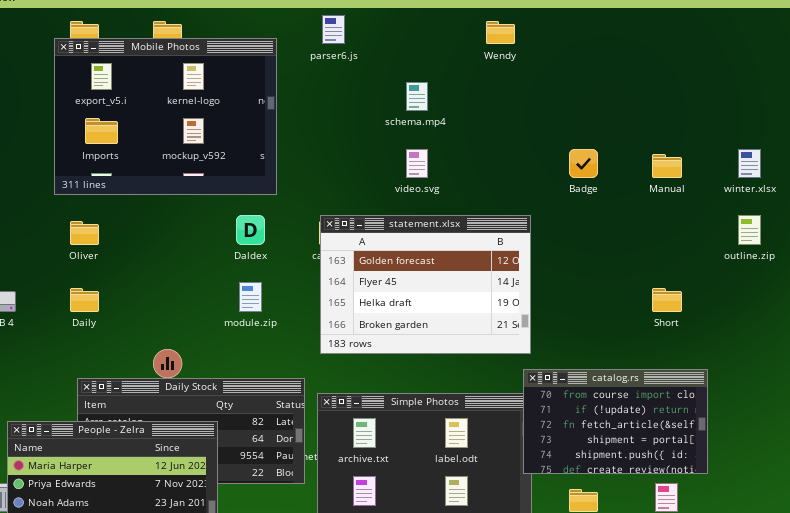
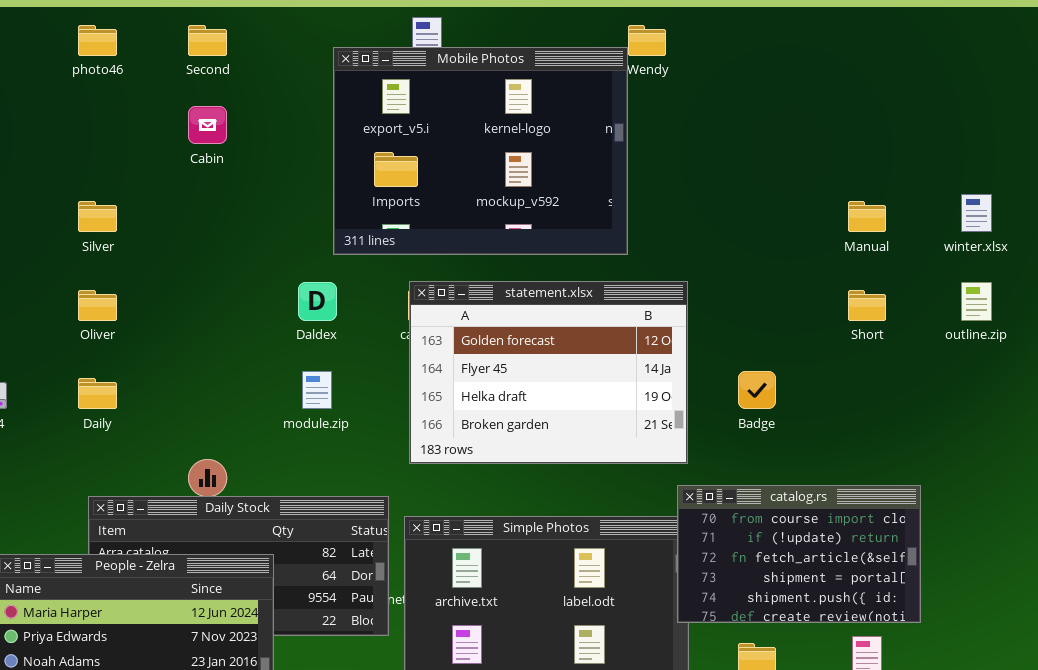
Mobile Photos: [54,38,277,195] -> [333,47,628,255], moved
Badge: [569,149,598,178] -> [738,371,776,409], moved
Short: [652,288,682,312] -> [848,290,886,321], moved

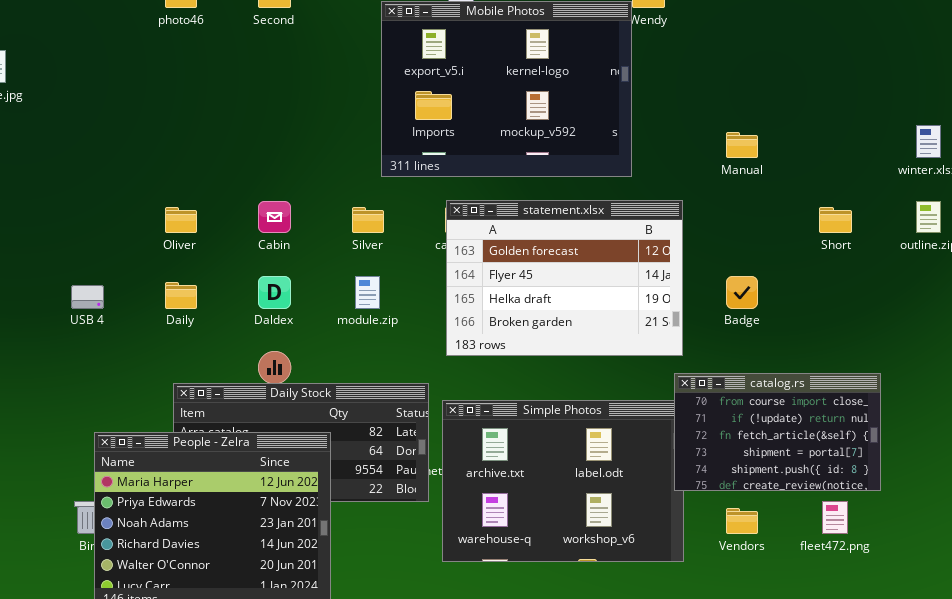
Cabin: [188,106,227,144] -> [258,201,291,233], moved
Silver: [78,201,117,232] -> [352,207,384,233], moved
Manual: [848,201,886,232] -> [726,132,758,158], moved
Daldex: [298,282,337,321] -> [258,276,291,309], moved

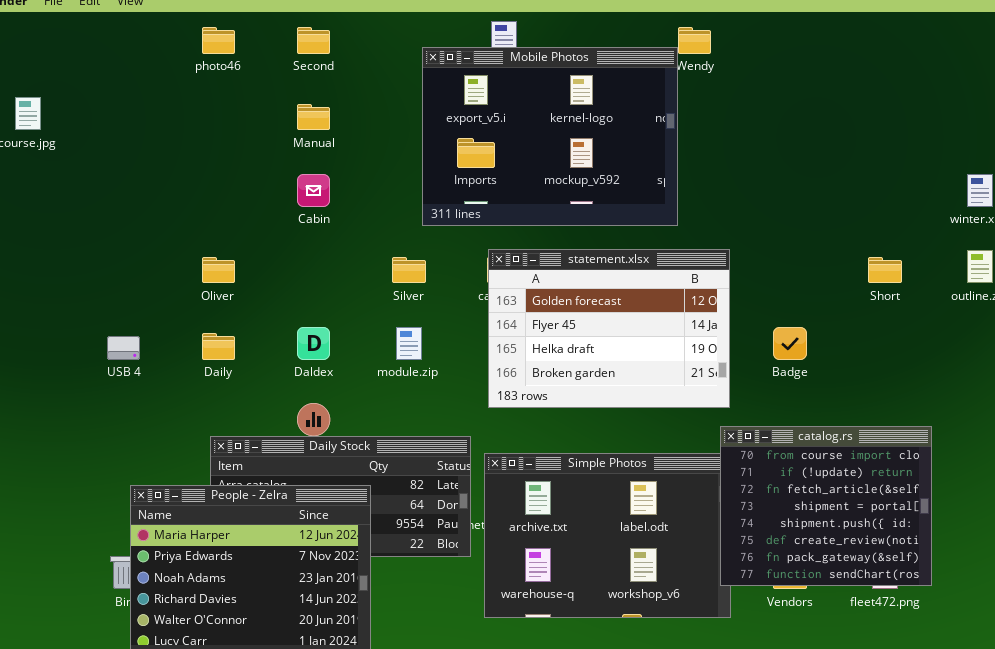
Manual: [726,132,758,158] -> [297,104,330,130], moved
Cabin: [258,201,291,233] -> [297,174,330,207], moved
catalog.rs: [674,373,881,491] -> [720,426,932,586], resized

